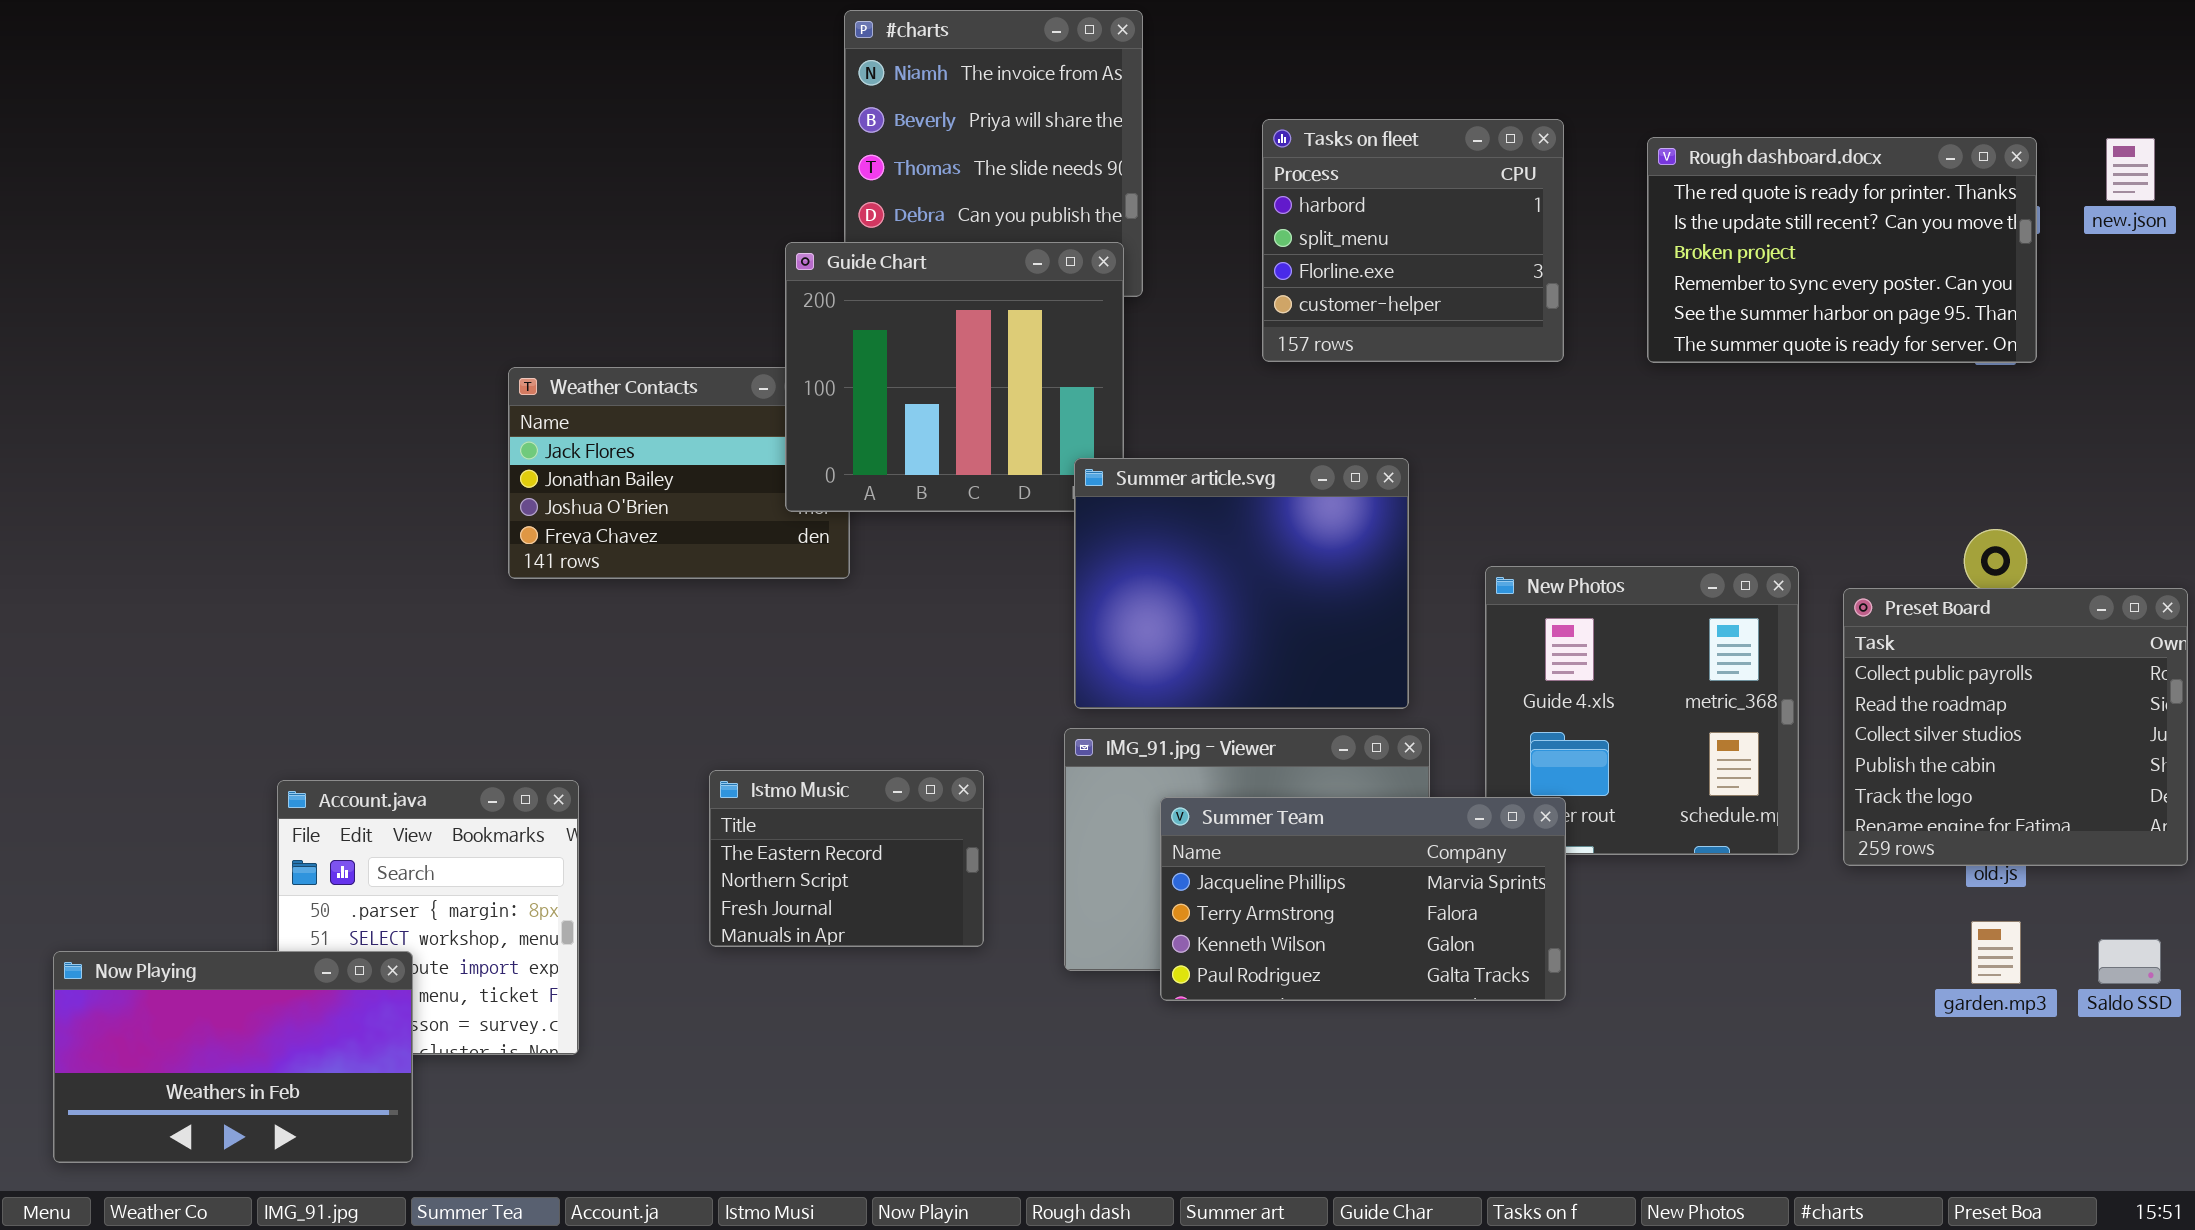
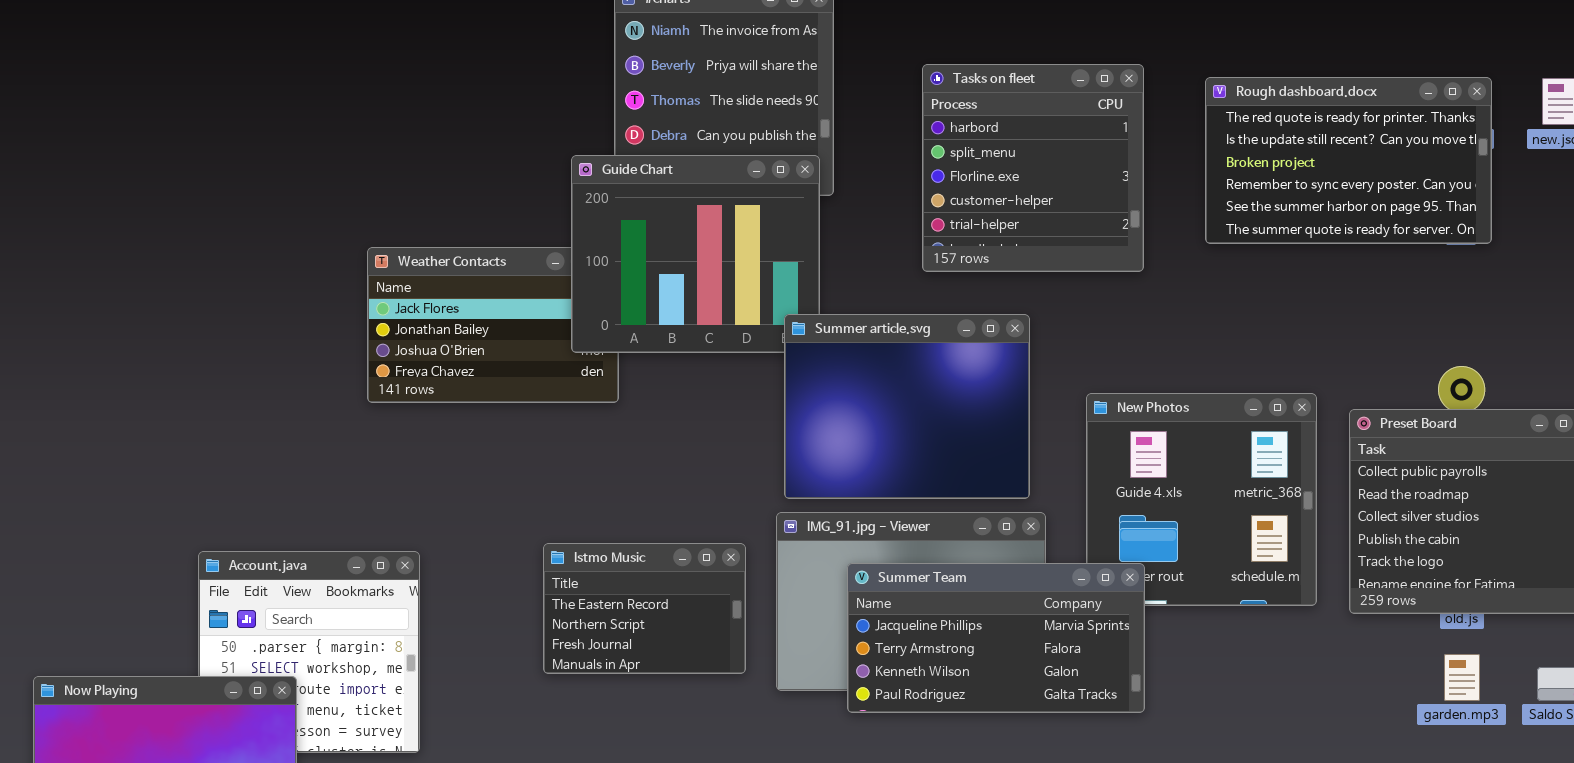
Tasks on fleet: [1262,119,1564,362] -> [922,64,1144,272], resized
Istmo Music: [709,770,984,947] -> [543,543,746,674], moved

